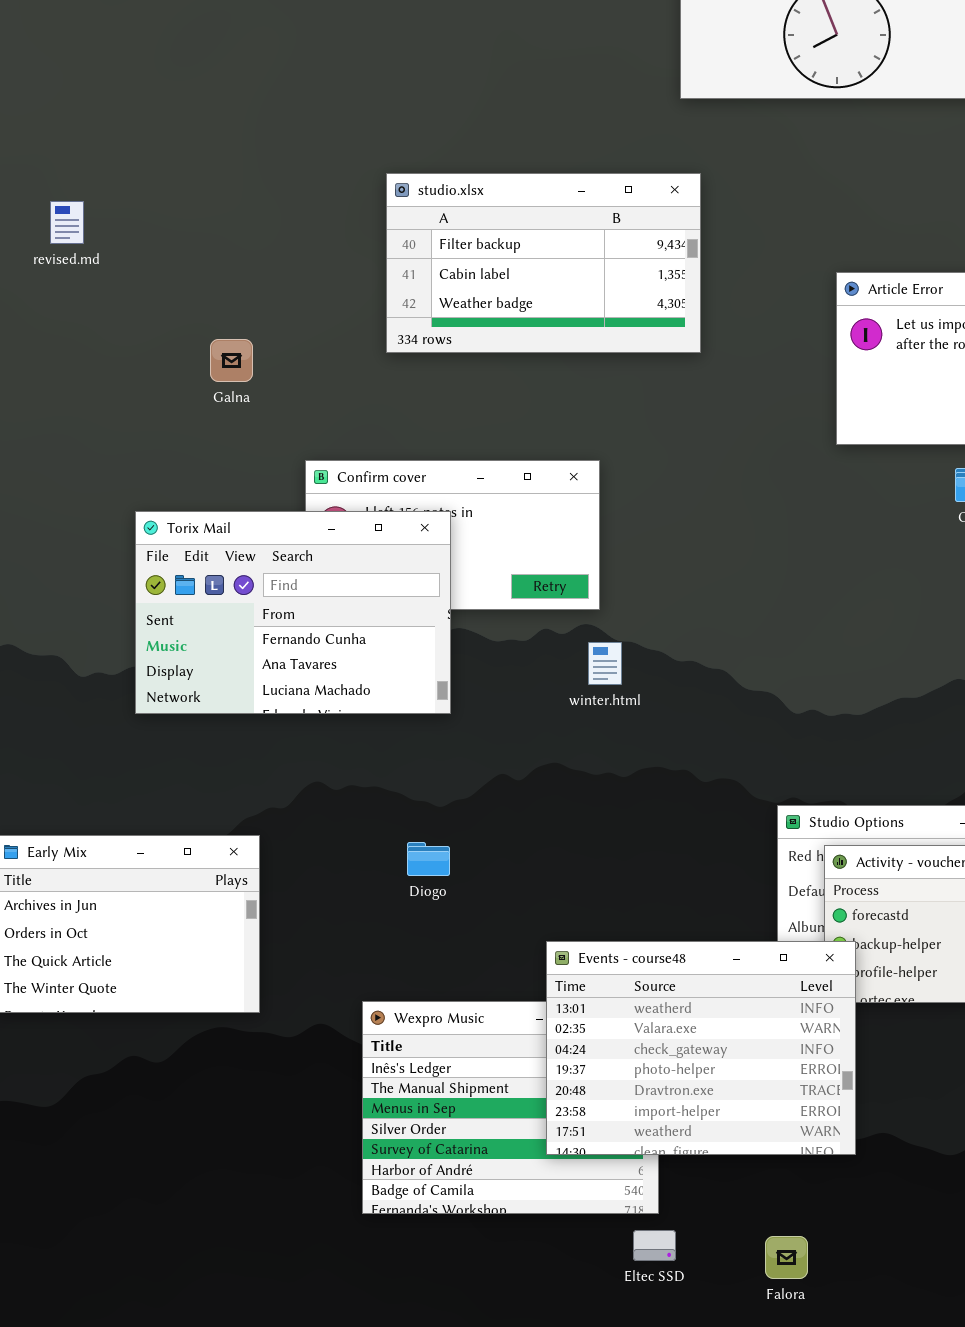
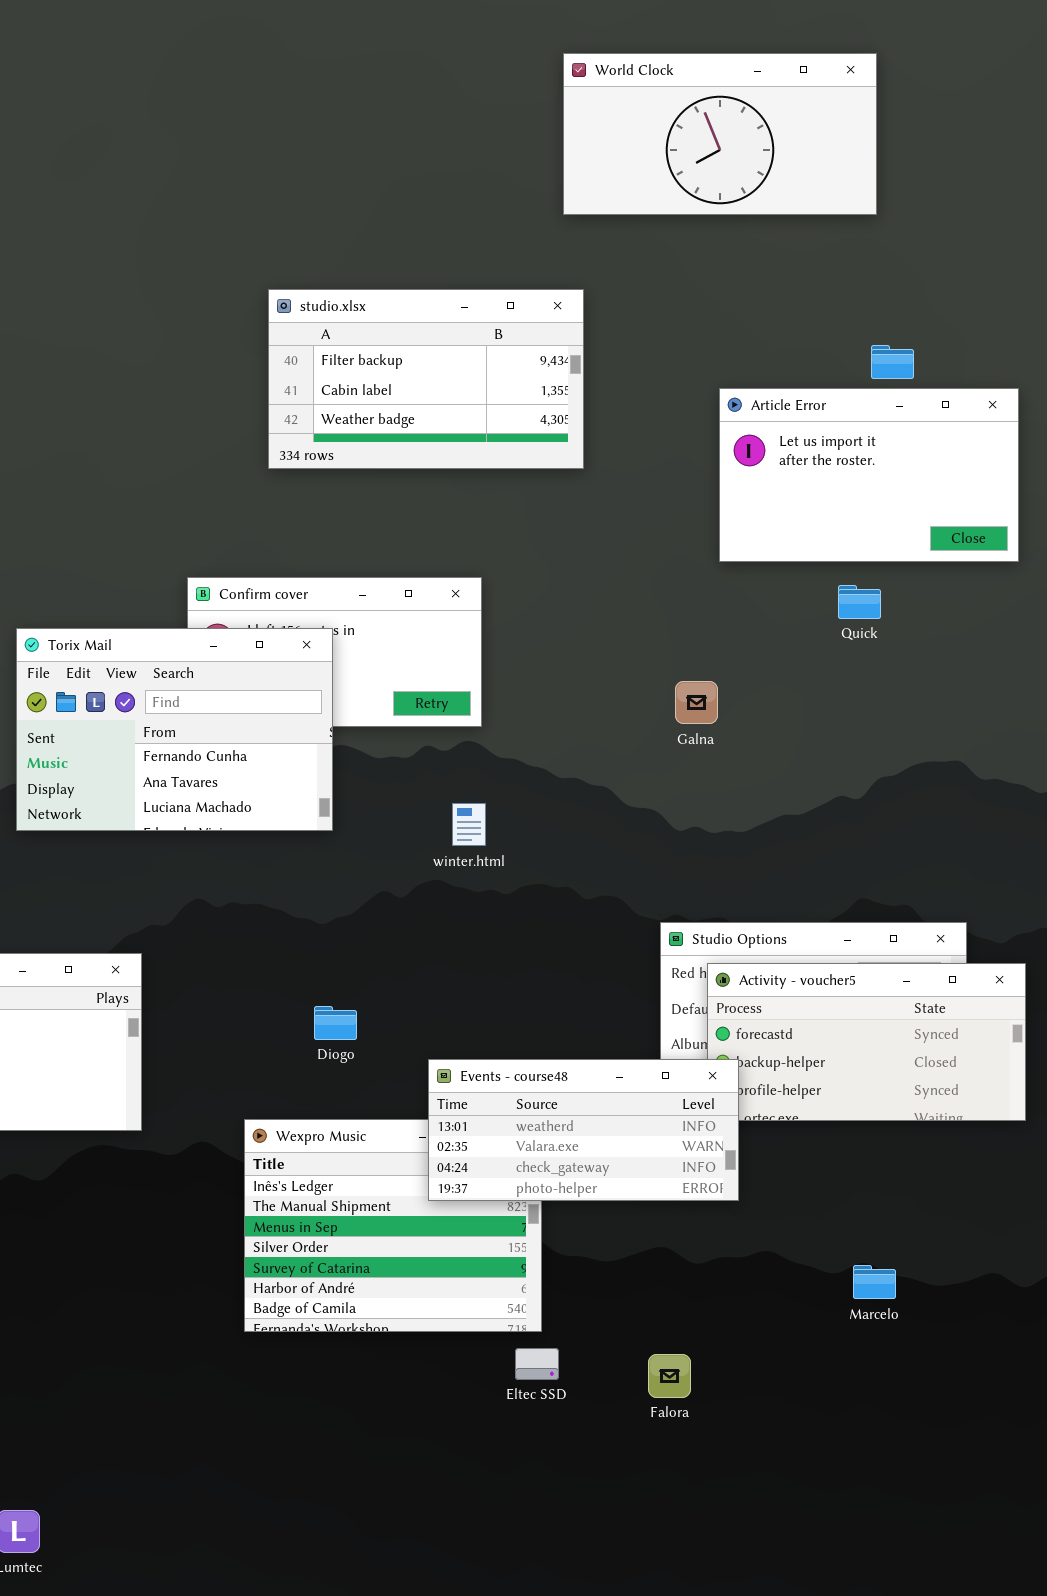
Galna: [210,339,253,382] -> [675,681,718,724], moved
winter.html: [588,642,622,685] -> [452,803,486,846], moved
Diogo: [407,842,450,876] -> [314,1006,357,1040], moved
Events - course48: [546,941,856,1155] -> [428,1059,739,1201], resized

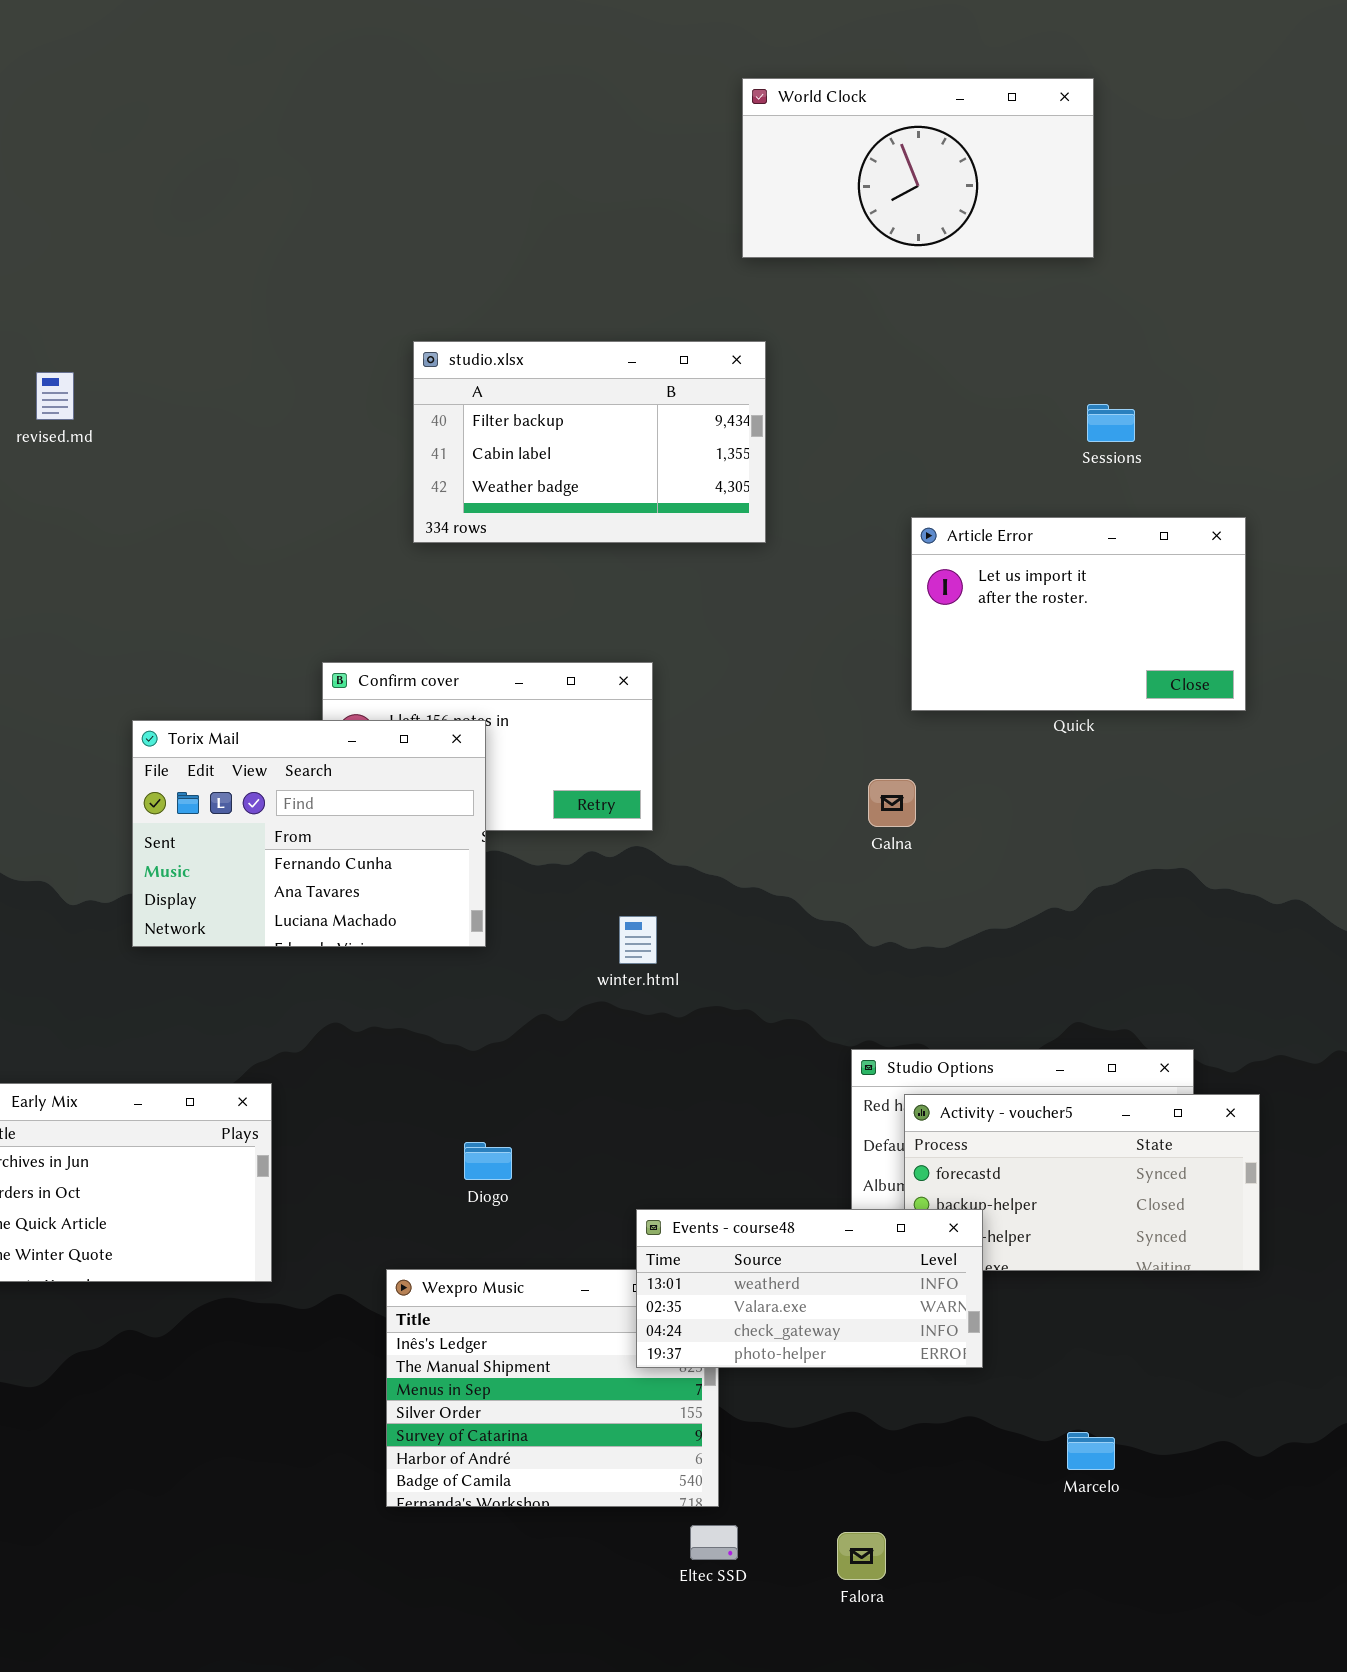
Article Error: [719,388,1019,562] -> [911,517,1246,711], moved
Events - course48: [428,1059,739,1201] -> [636,1209,983,1368], moved

